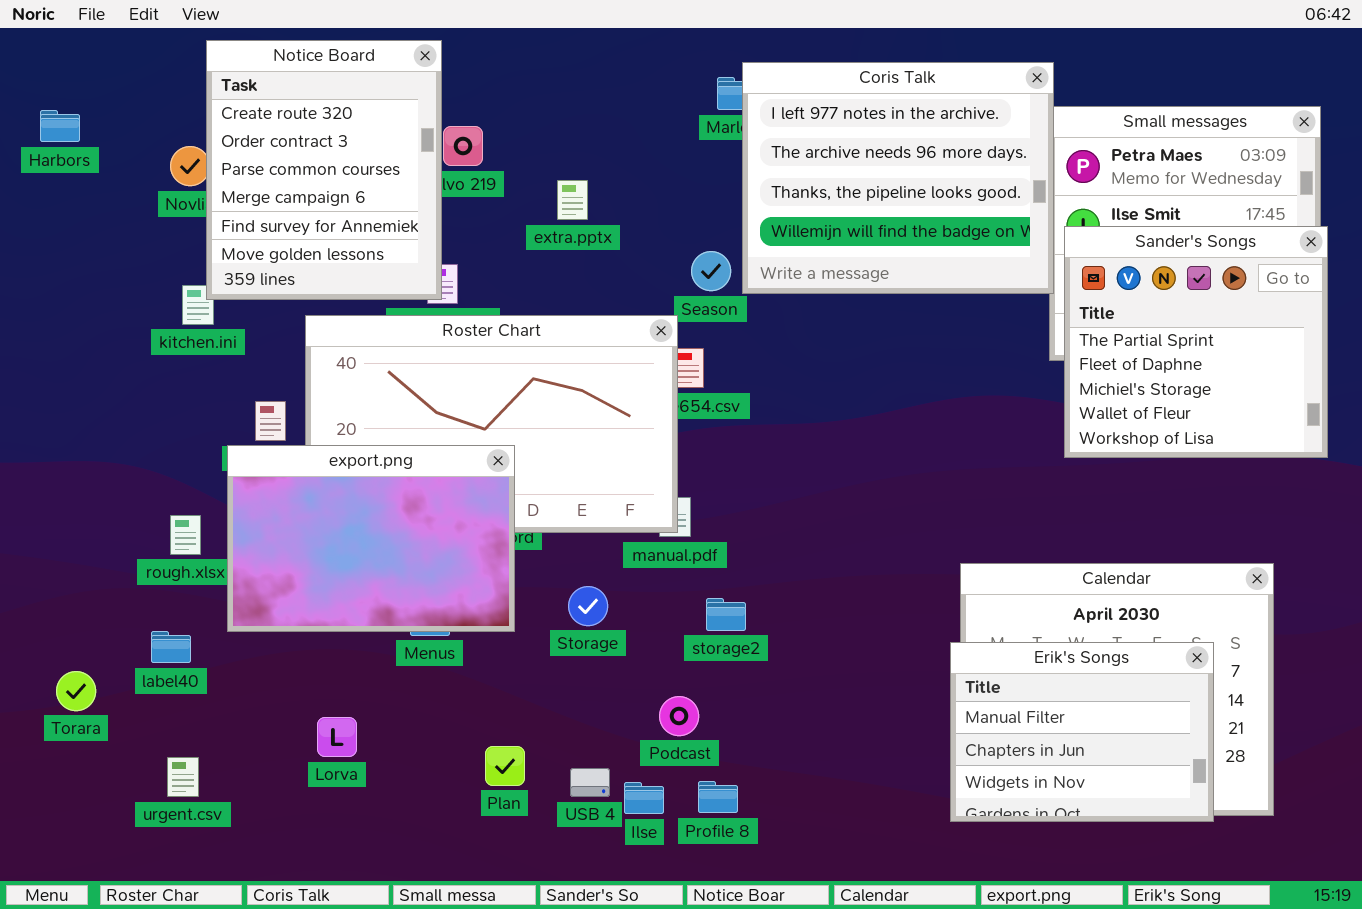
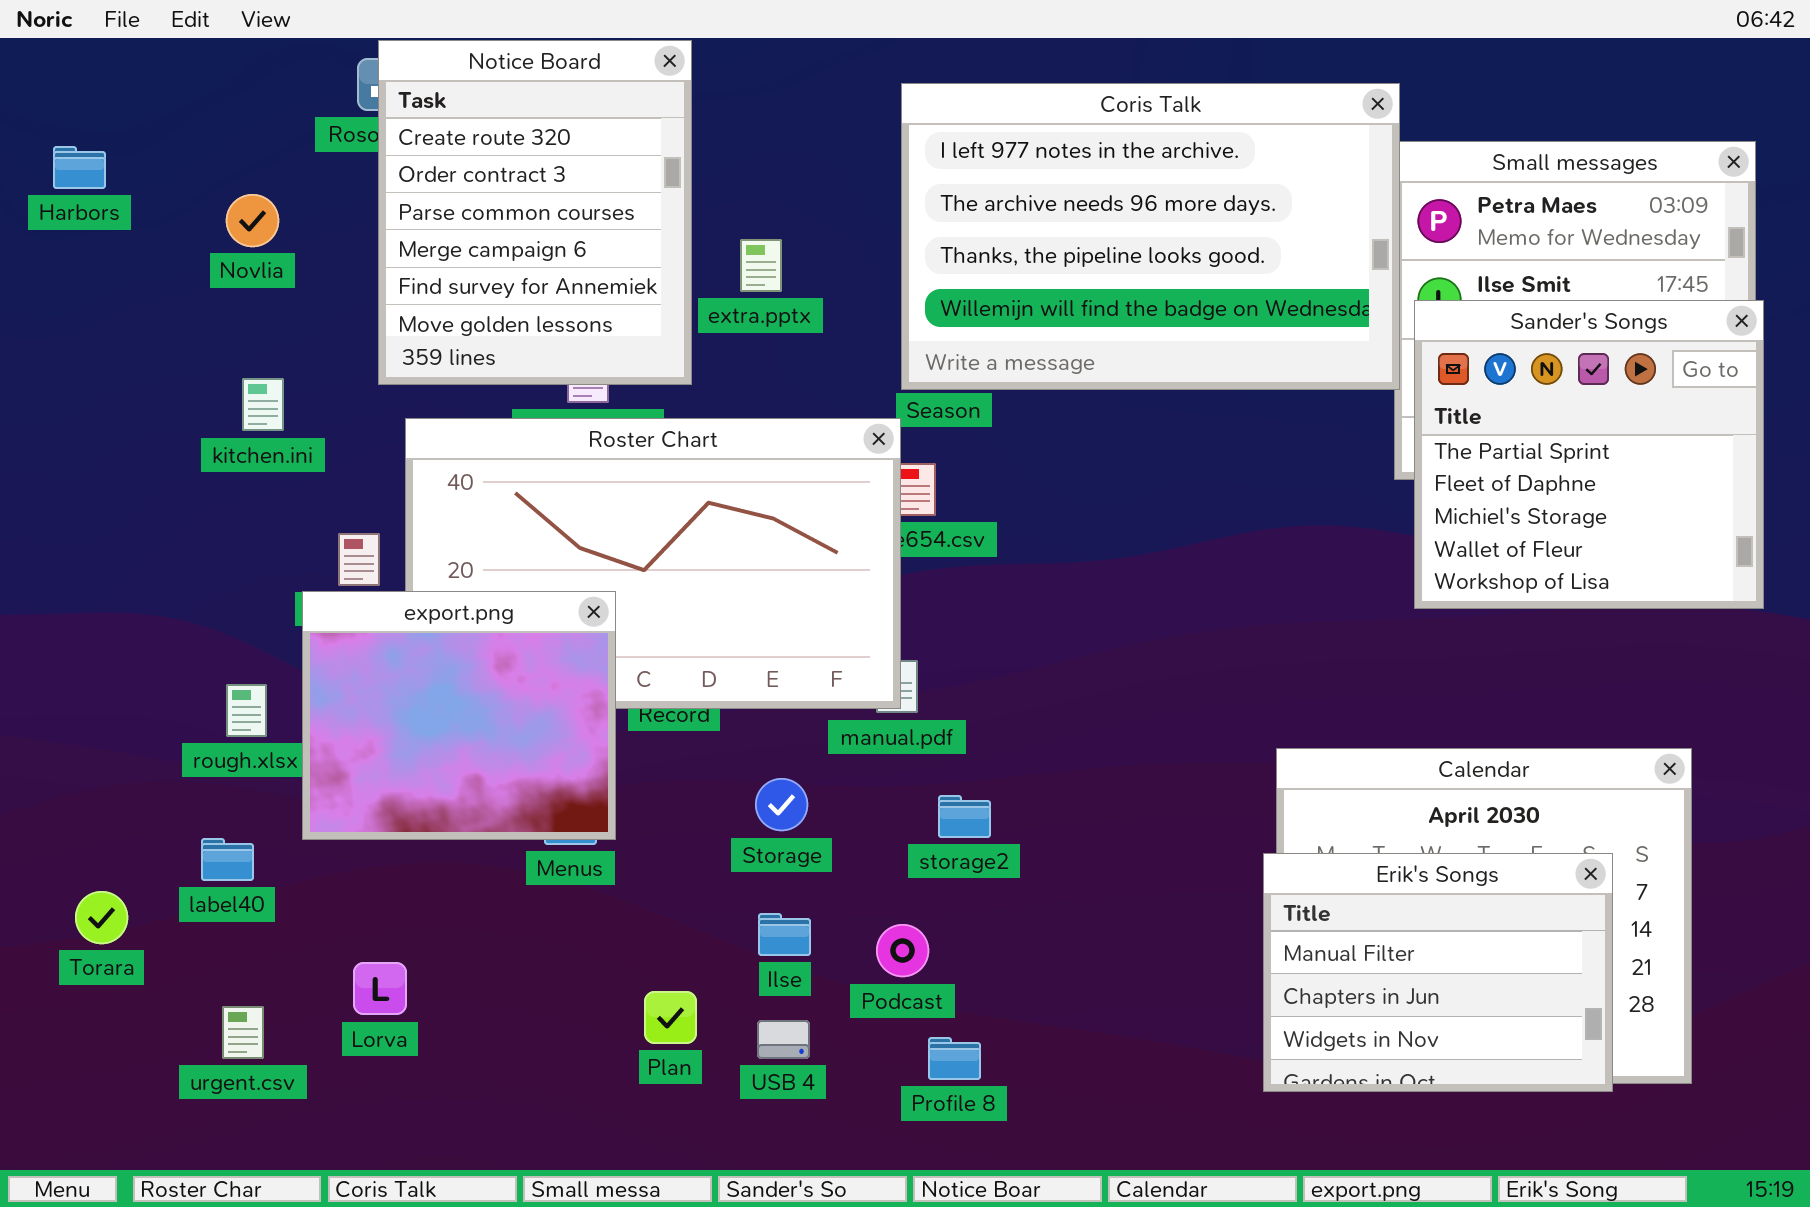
Notice Board: [206,40,442,300] -> [378,40,692,385], moved
Coris Talk: [742,62,1054,294] -> [901,83,1400,390], resized
export.png: [227,445,515,632] -> [302,591,616,840], resized
Lorva: [317,717,357,757] -> [353,962,407,1015], moved
Ilse: [624,782,664,814] -> [758,913,811,956], moved

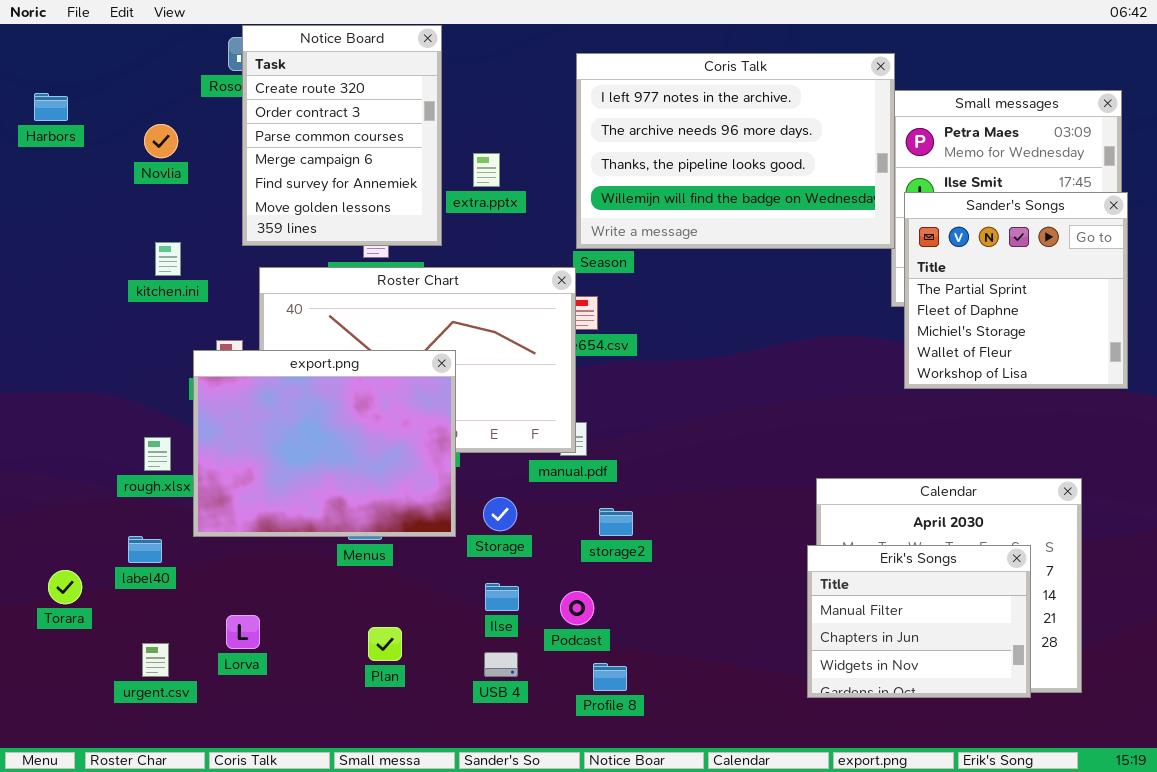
export.png: [302,591,616,840] -> [193,350,456,537], resized
Plan: [644,991,697,1044] -> [368,627,402,661], moved

